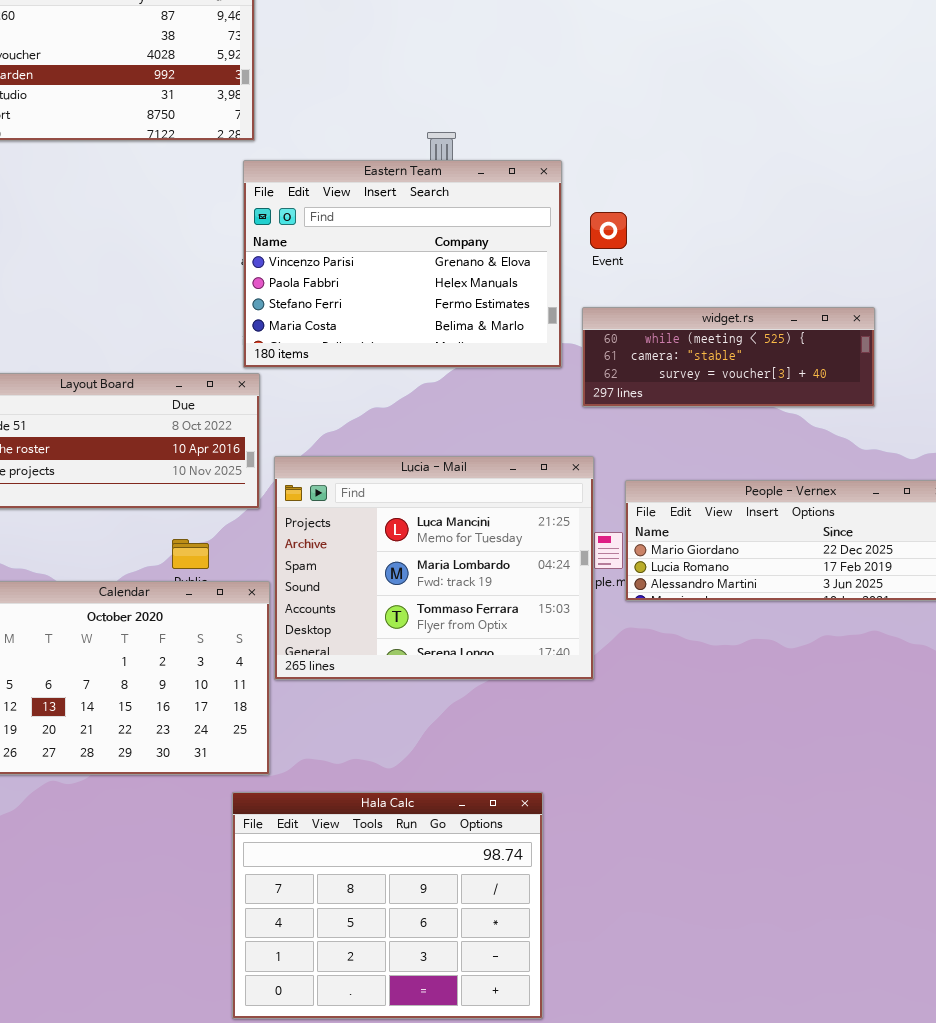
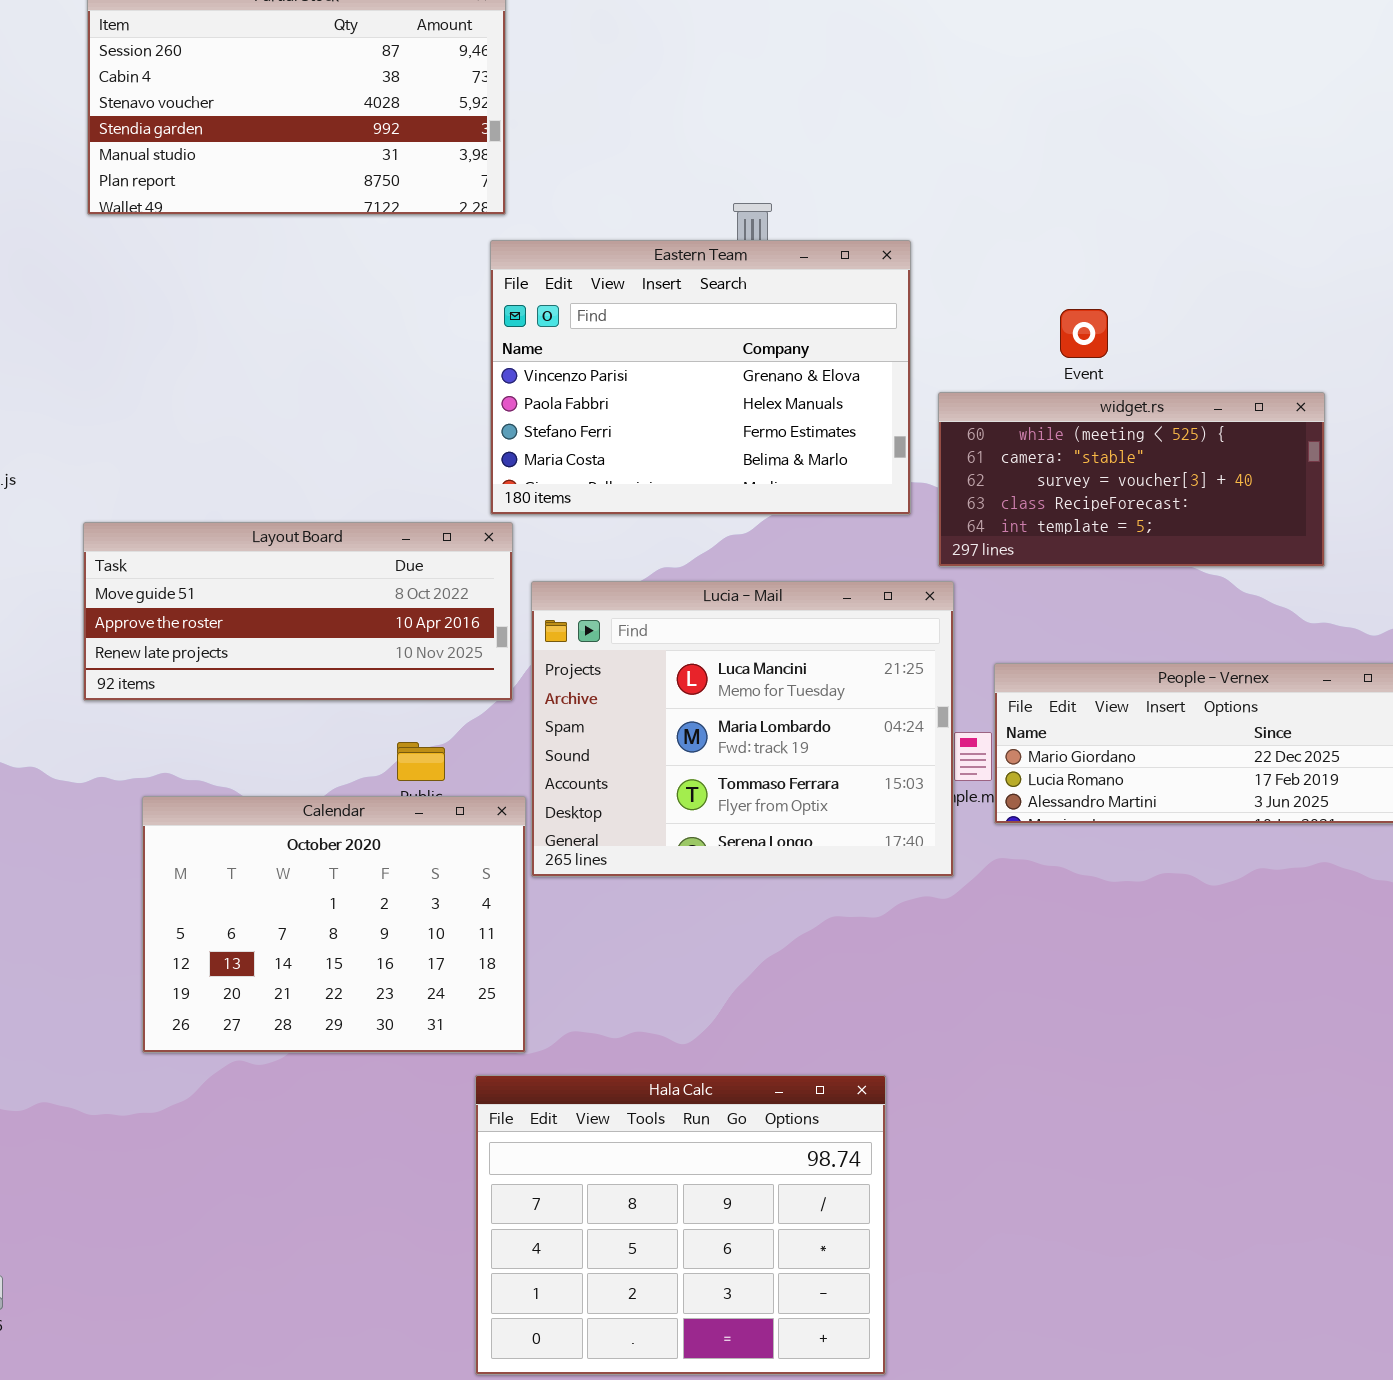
Event: [590,212,627,249] -> [1060,309,1108,358], moved
widget.rs: [582,307,875,407] -> [938,392,1325,567], resized
Lucia - Mail: [274,456,594,680] -> [531,581,954,877], moved

